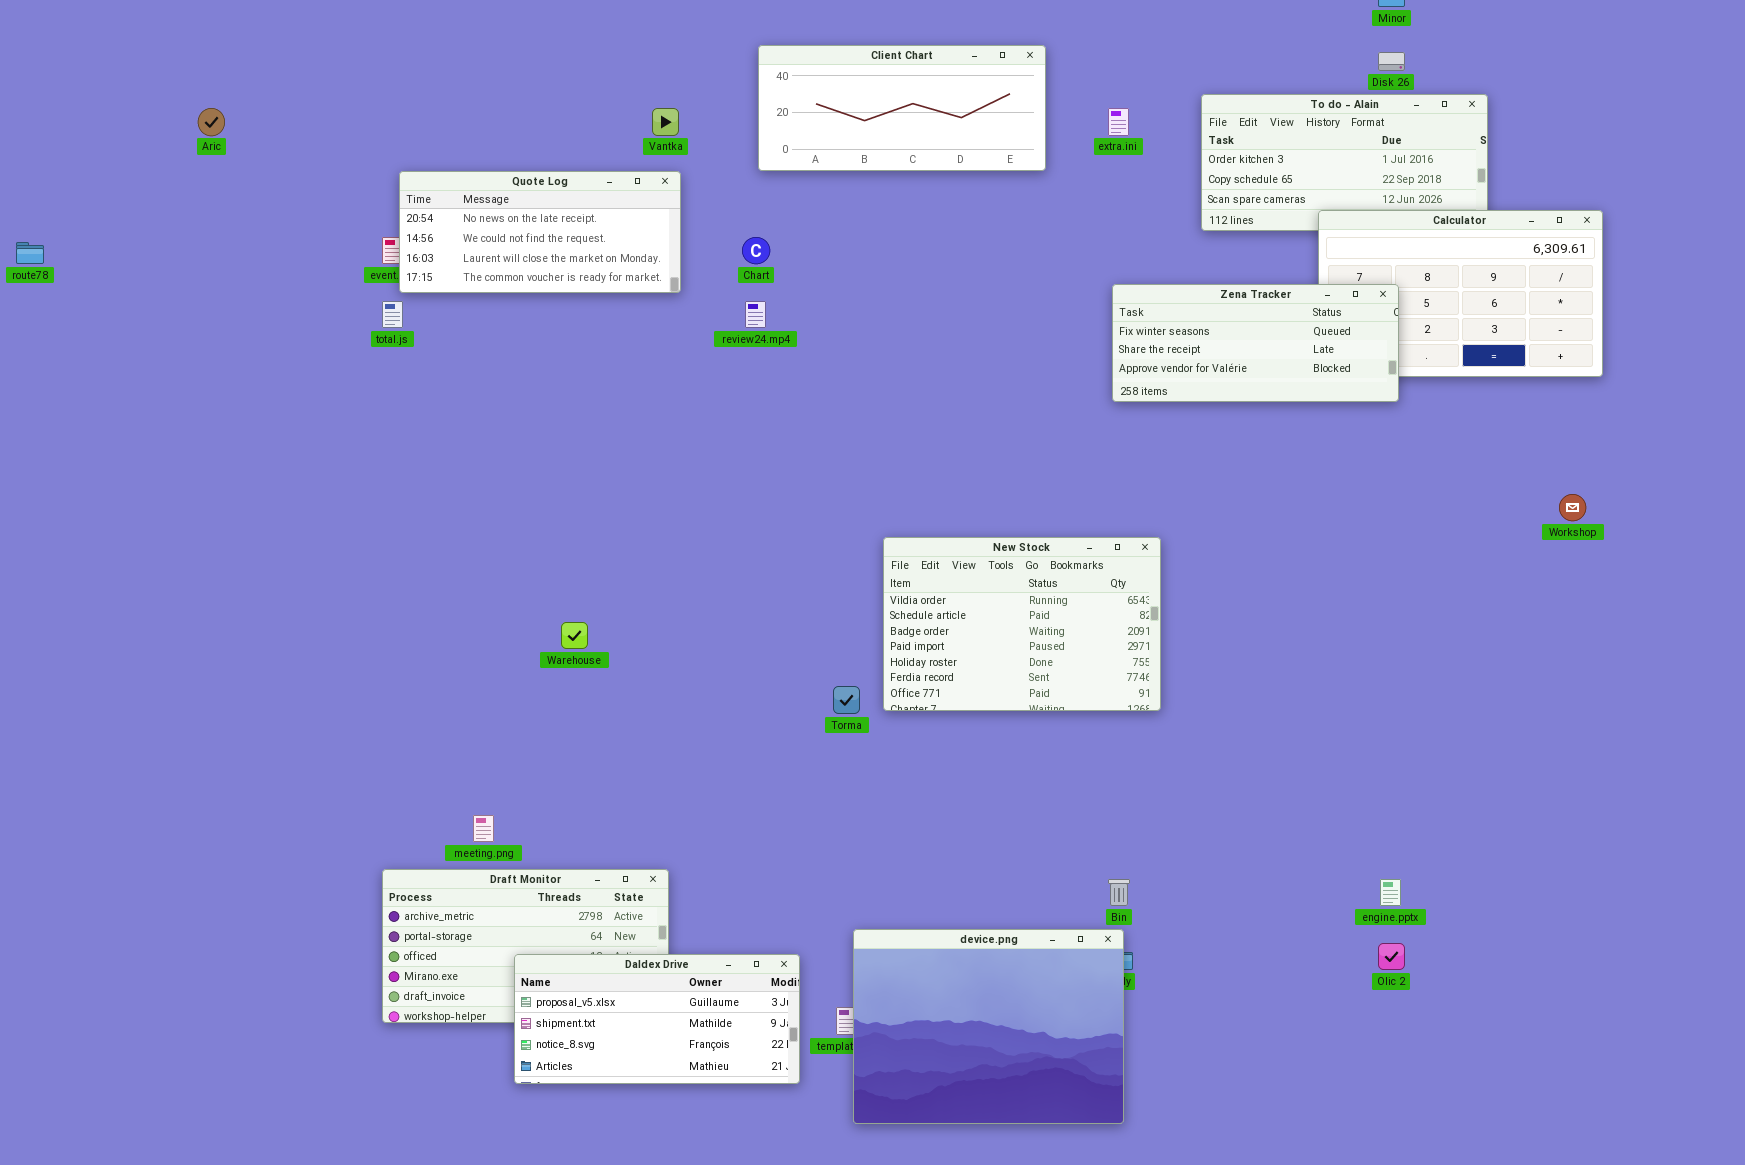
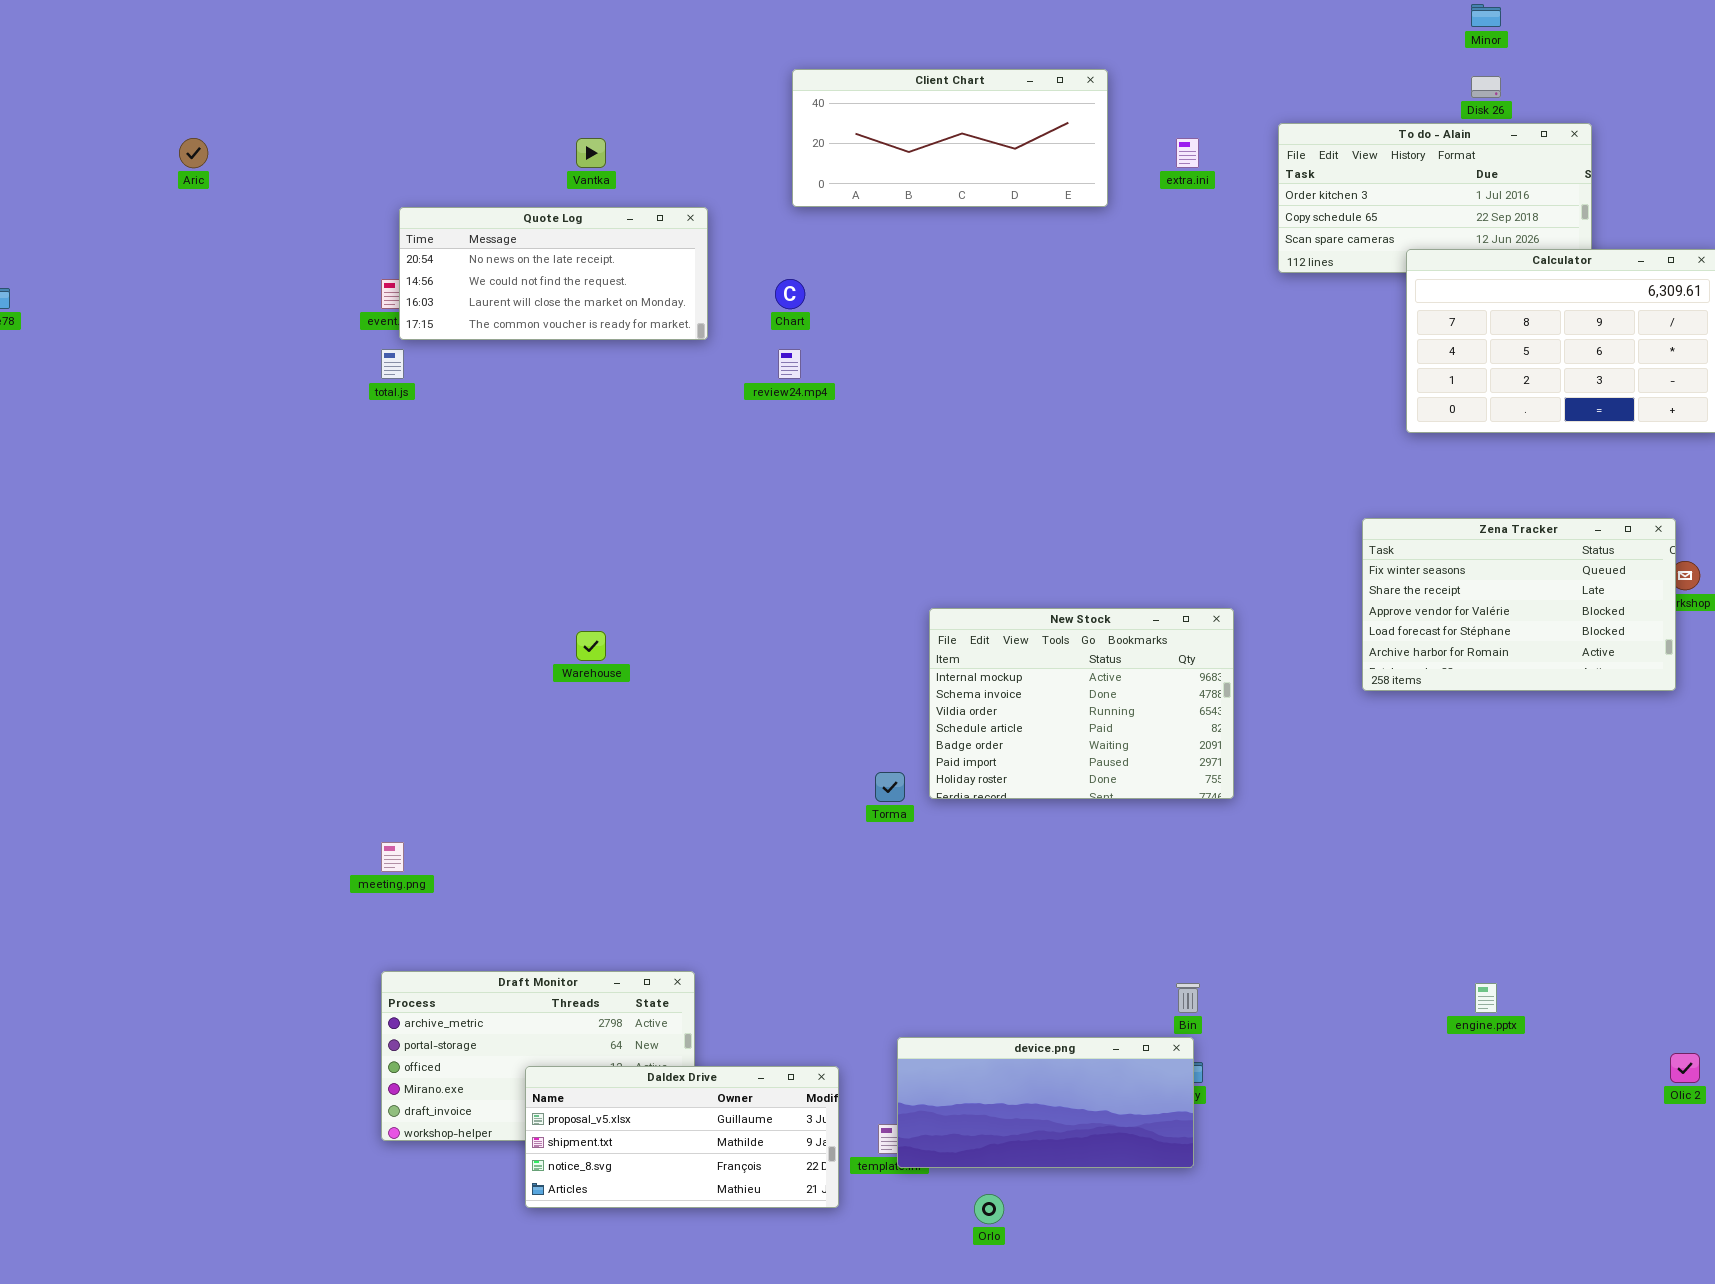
Vantka: [652,108,679,136] -> [576,138,606,168], moved
Zena Tracker: [1112,284,1399,402] -> [1362,518,1676,691], moved, resized
New Stock: [883,537,1161,711] -> [929,608,1234,799], scrolled up 2 rows
Warehouse: [561,622,588,649] -> [576,631,606,661], moved
meeting.png: [473,815,494,842] -> [381,842,404,872], moved
device.png: [853,929,1124,1124] -> [897,1037,1194,1168], resized
Olic 2: [1378,943,1405,970] -> [1670,1053,1700,1083], moved

